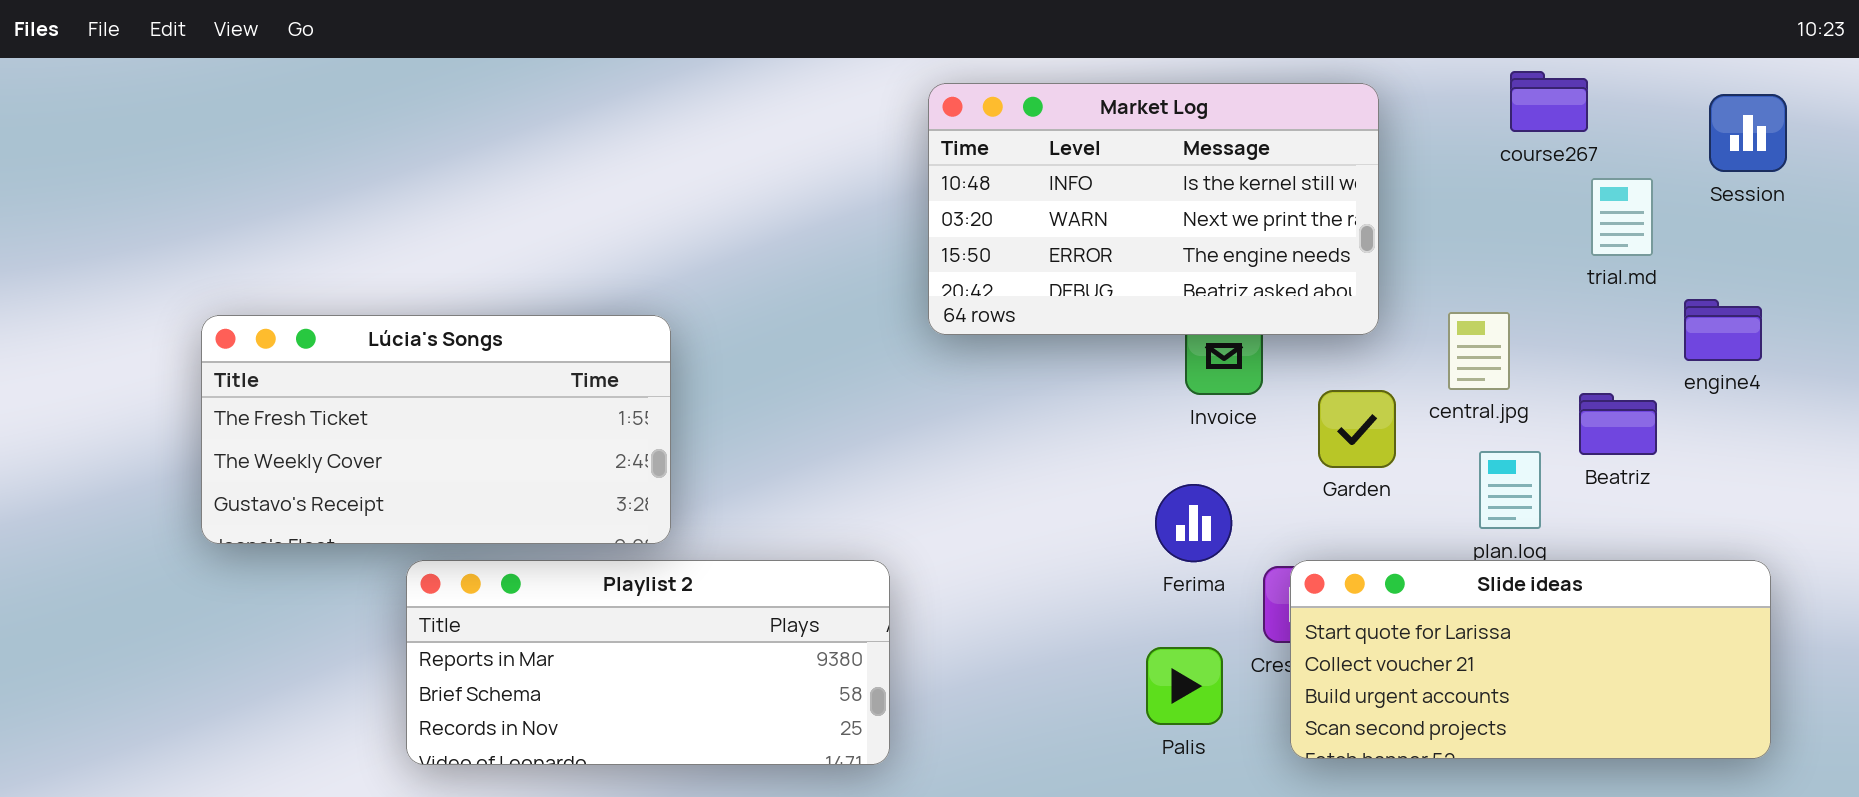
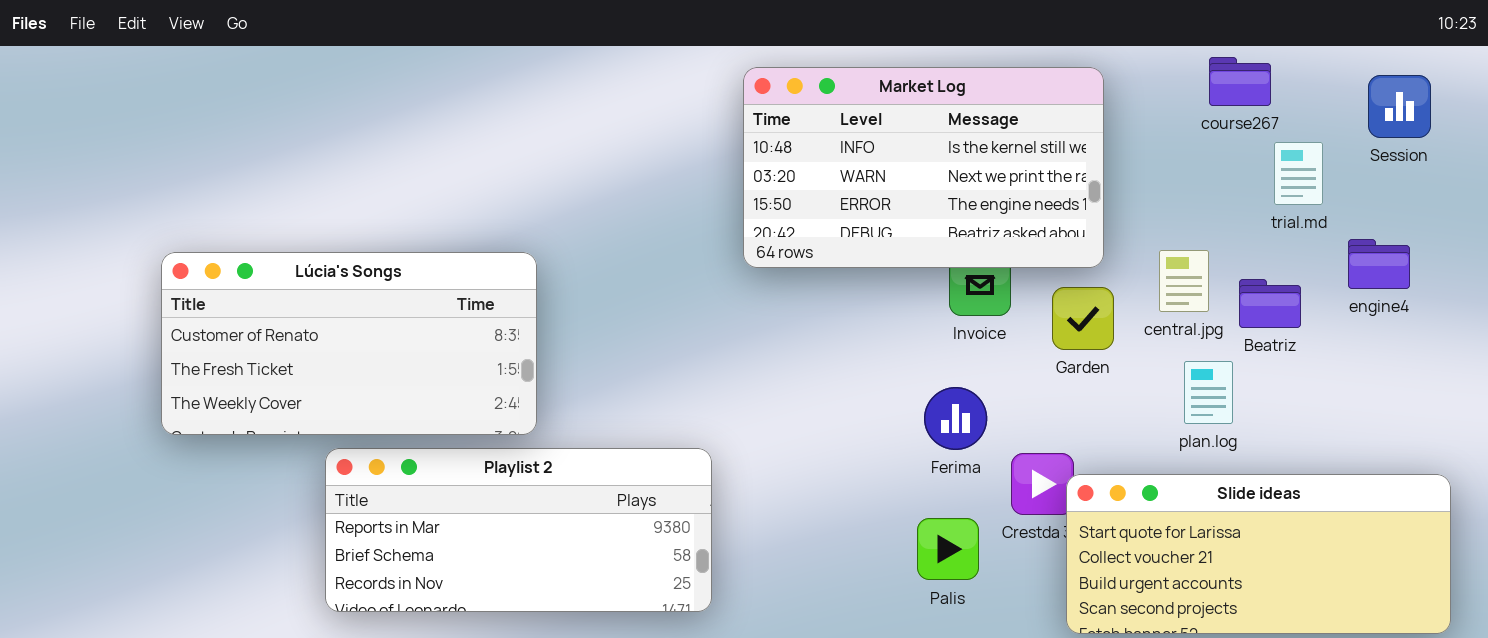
Lúcia's Songs: [201,315,671,544] -> [161,252,537,435], scrolled up 1 row
Garden: [1318,390,1396,468] -> [1052,287,1114,350], moved
Beatriz: [1579,393,1657,455] -> [1239,279,1301,328], moved
Slide ideas: [1290,560,1771,759] -> [1066,474,1451,634], moved

